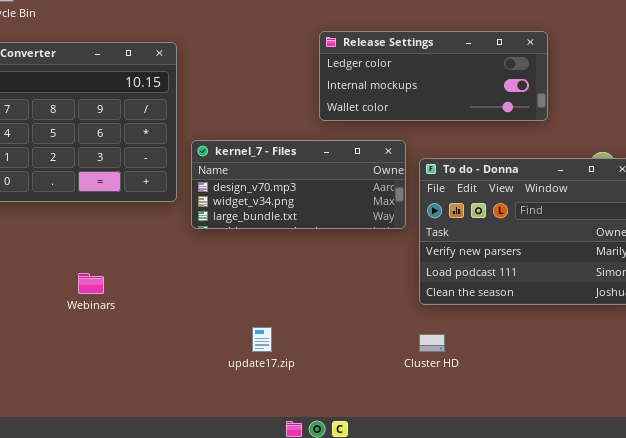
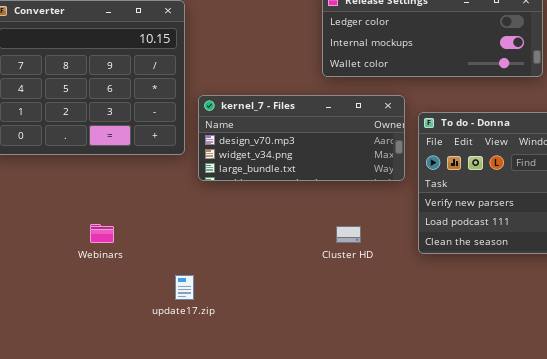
update17.zip: [252,327,272,352] -> [175,275,194,300], moved
Cluster HD: [419,334,445,352] -> [336,226,361,243], moved

